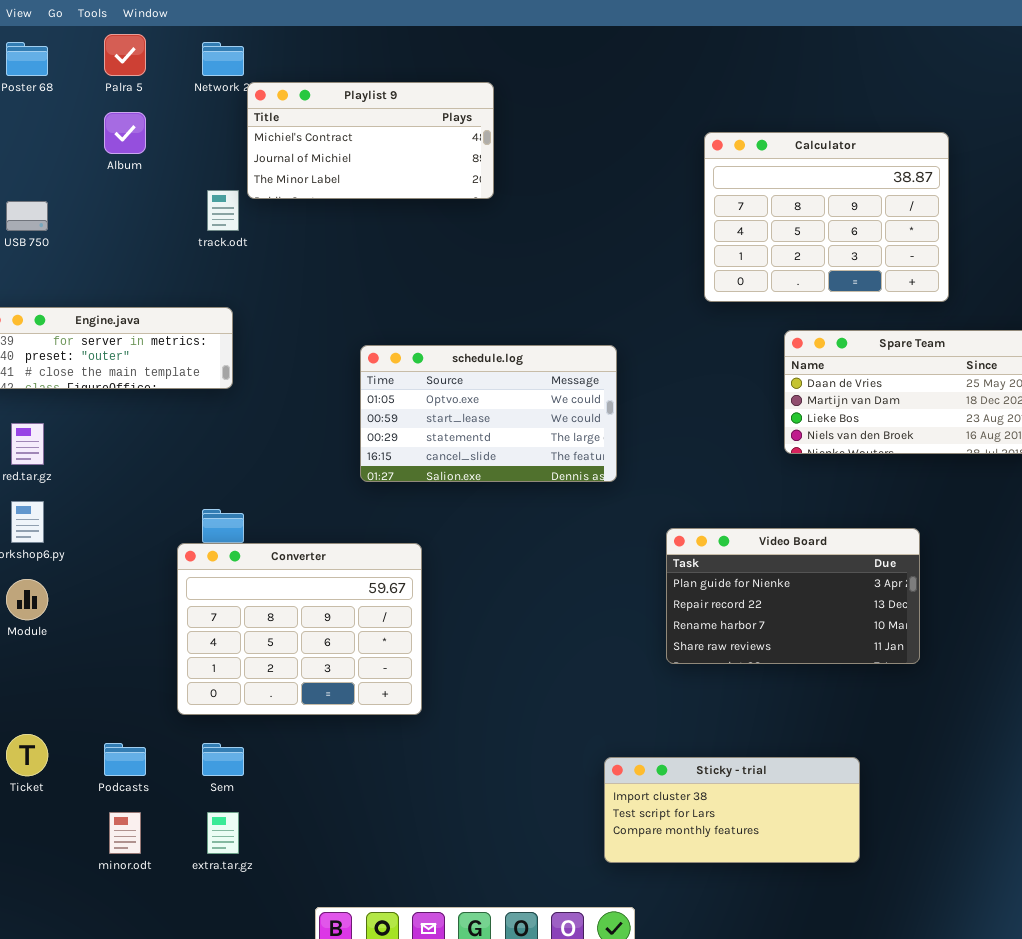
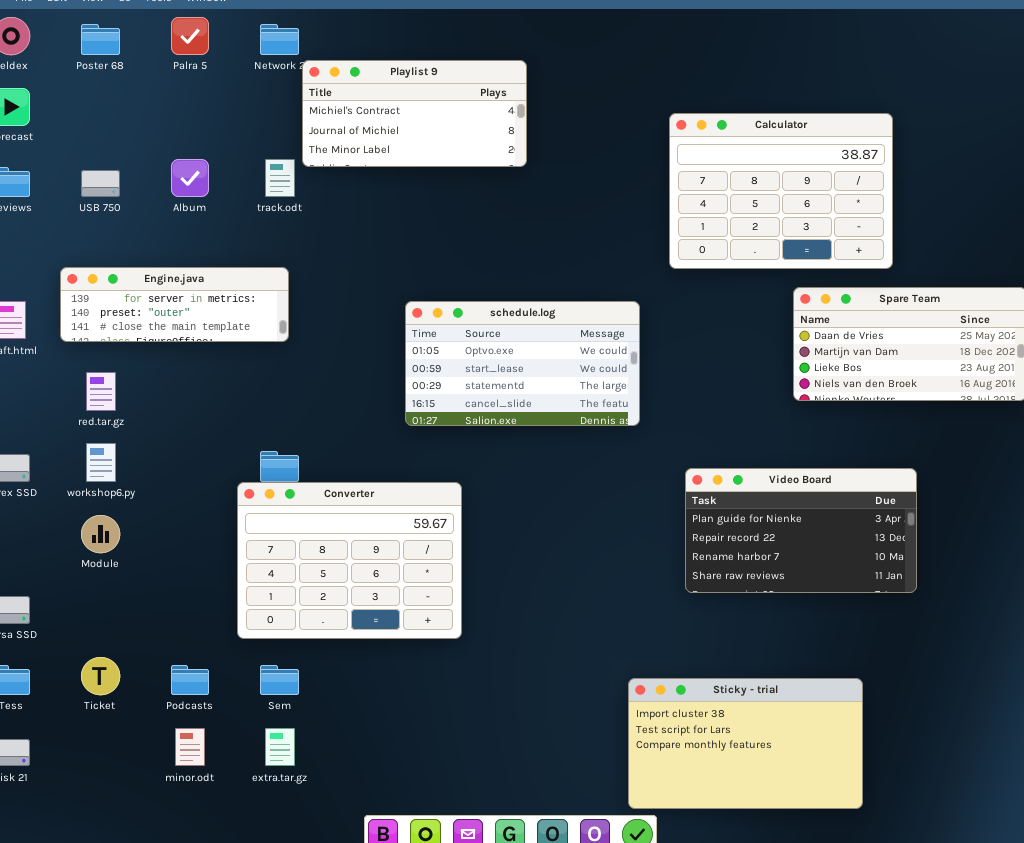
Album: [104,112,146,154] -> [171,159,209,197], moved
Calculator: [704,132,949,302] -> [669,113,893,269], moved
Sticky - trial: [604,757,860,863] -> [628,678,863,809], resized

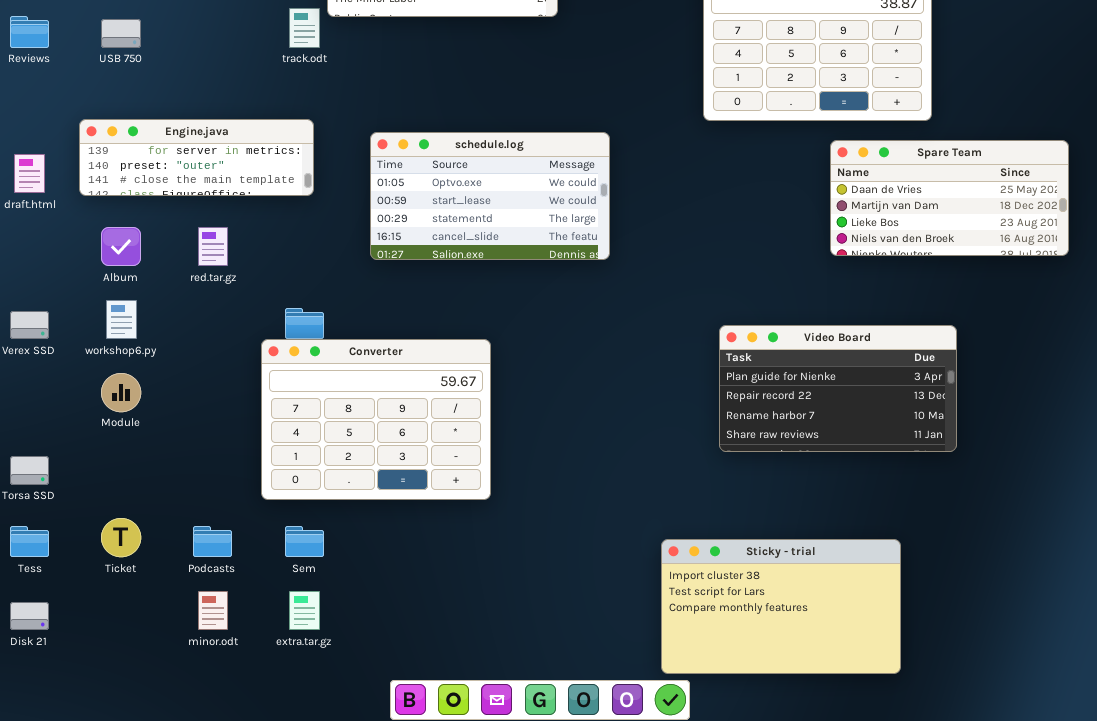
Album: [171,159,209,197] -> [101,227,141,266], moved
schedule.log: [405,301,640,426] -> [370,132,610,260], moved
red.tar.gz: [86,372,116,411] -> [198,227,228,266], moved

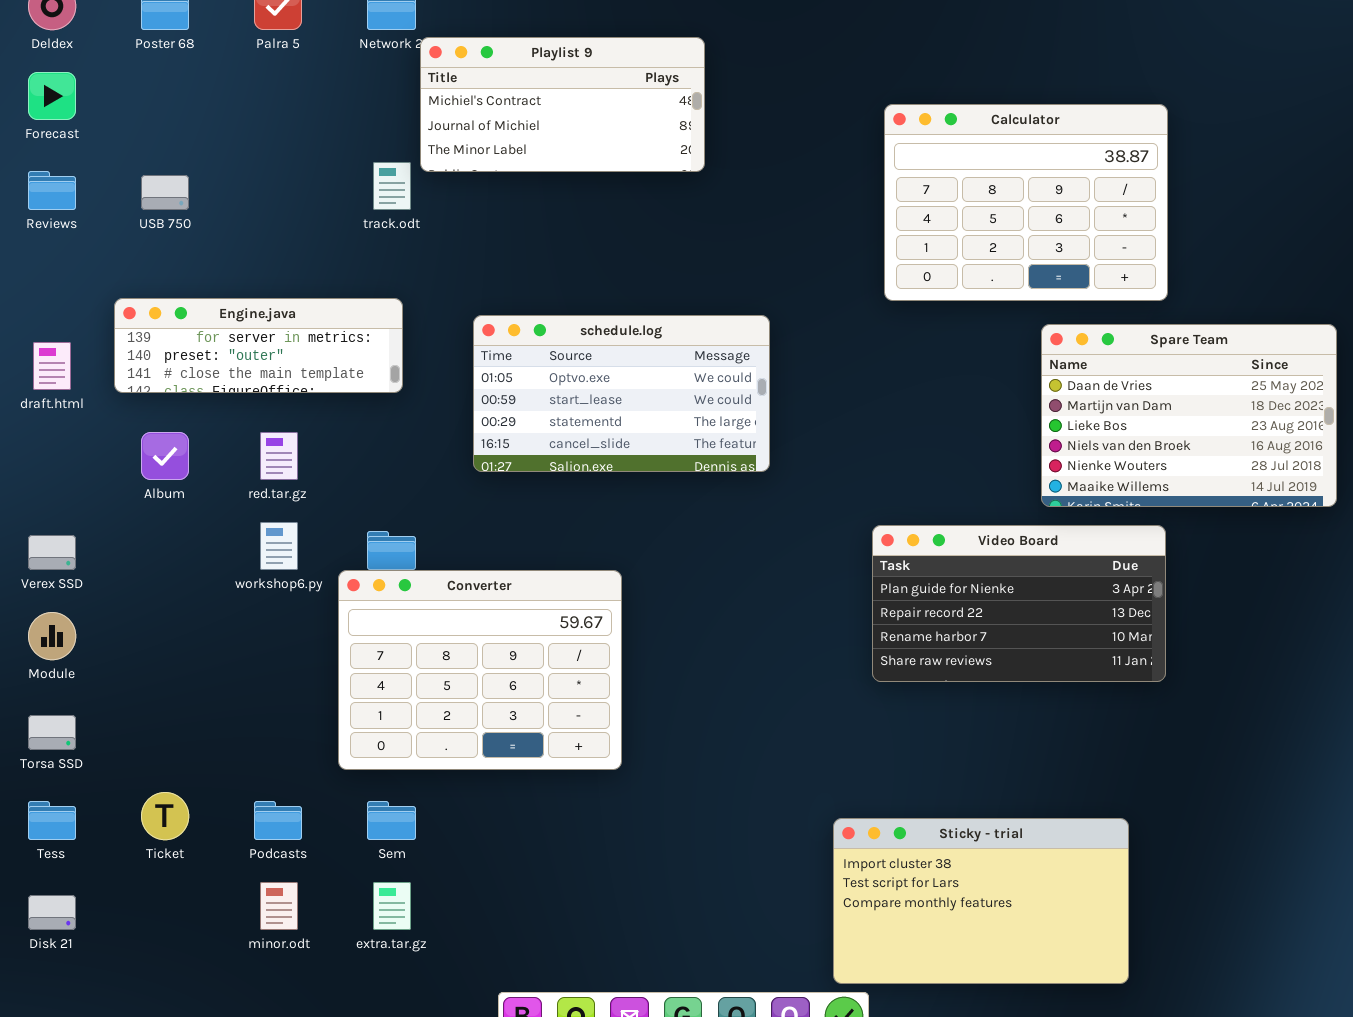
Spare Team: [830,140,1069,256] -> [1041,324,1337,507], resized
workshop6.py: [106,300,137,339] -> [260,522,298,570], moved
Video Board: [719,325,957,452] -> [872,525,1166,682], moved
Module: [101,373,141,412] -> [28,612,76,660], moved

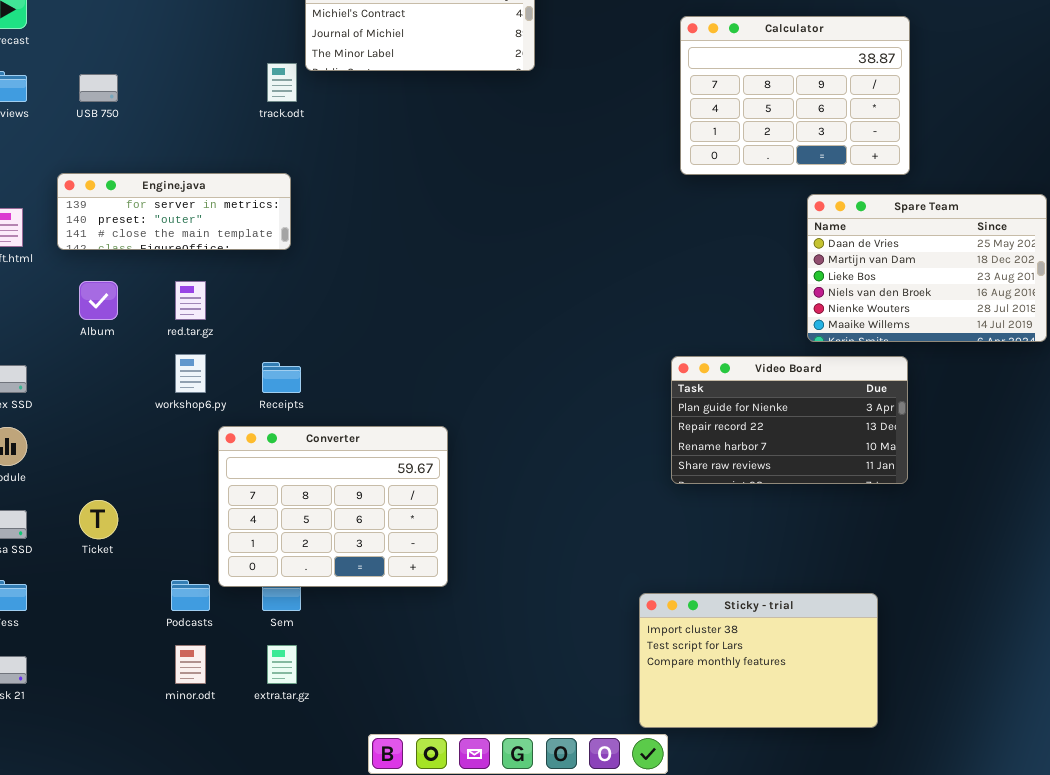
schedule.log: [473,315,770,472] -> none, closed
Converter: [338,570,622,770] -> [218,426,448,587], moved
Ticket: [141,792,189,840] -> [79,500,118,539], moved

